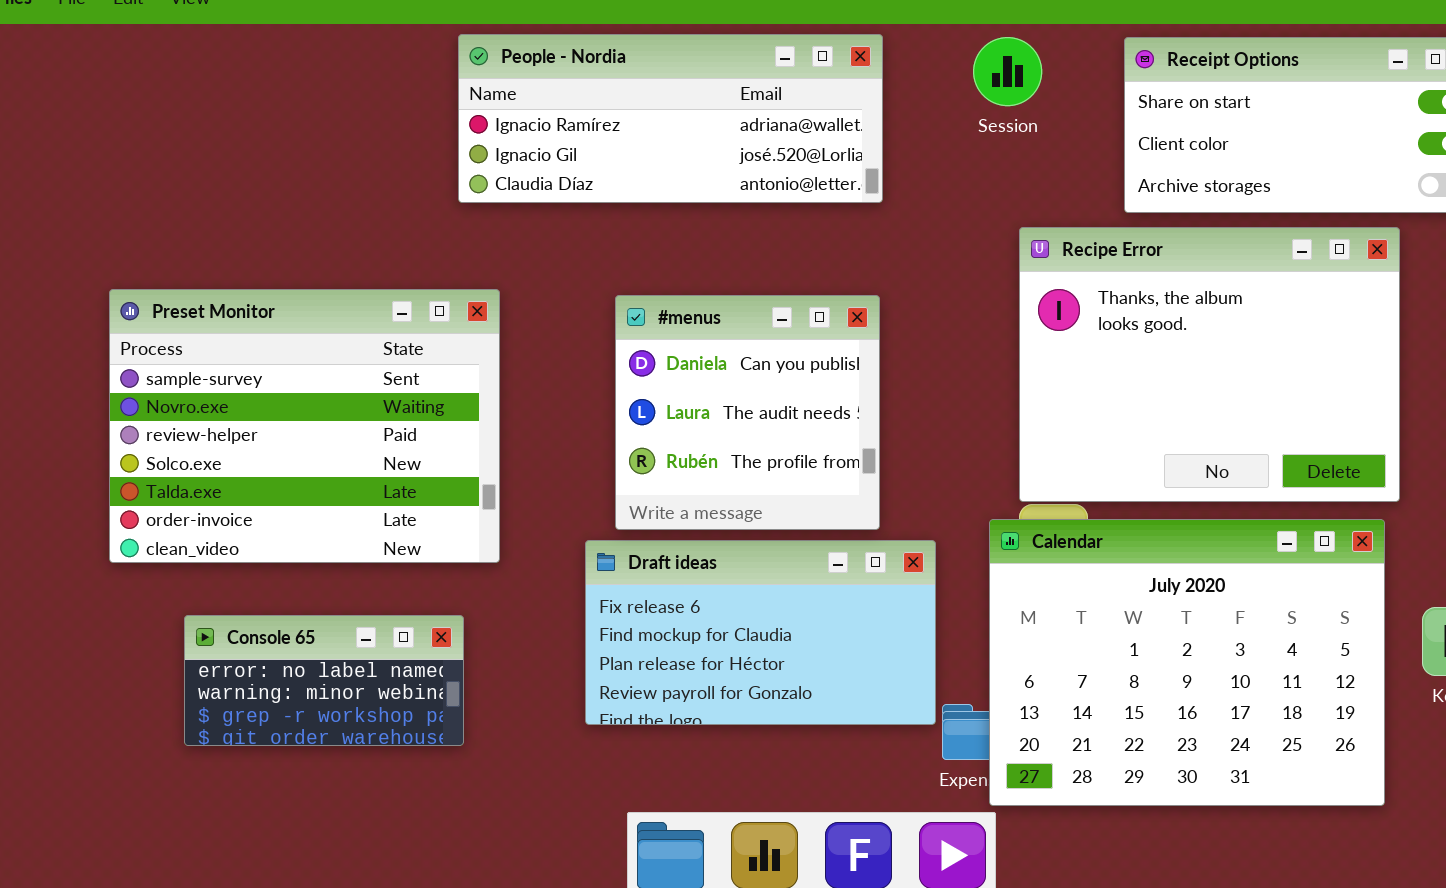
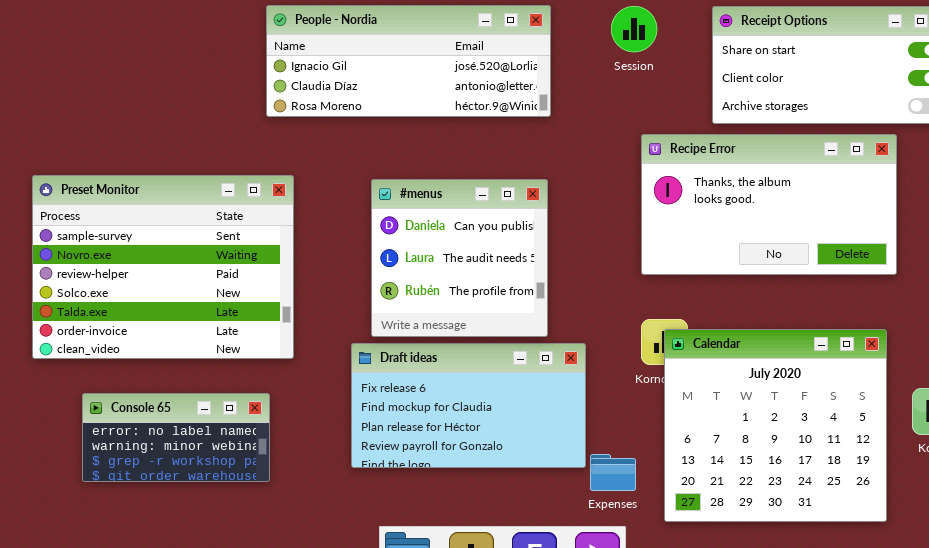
People - Nordia: [458,34,883,203] -> [266,5,551,117], scrolled down 1 row
Recipe Error: [1019,227,1400,502] -> [641,134,897,275], resized
Calendar: [989,519,1385,806] -> [664,329,887,522], resized

